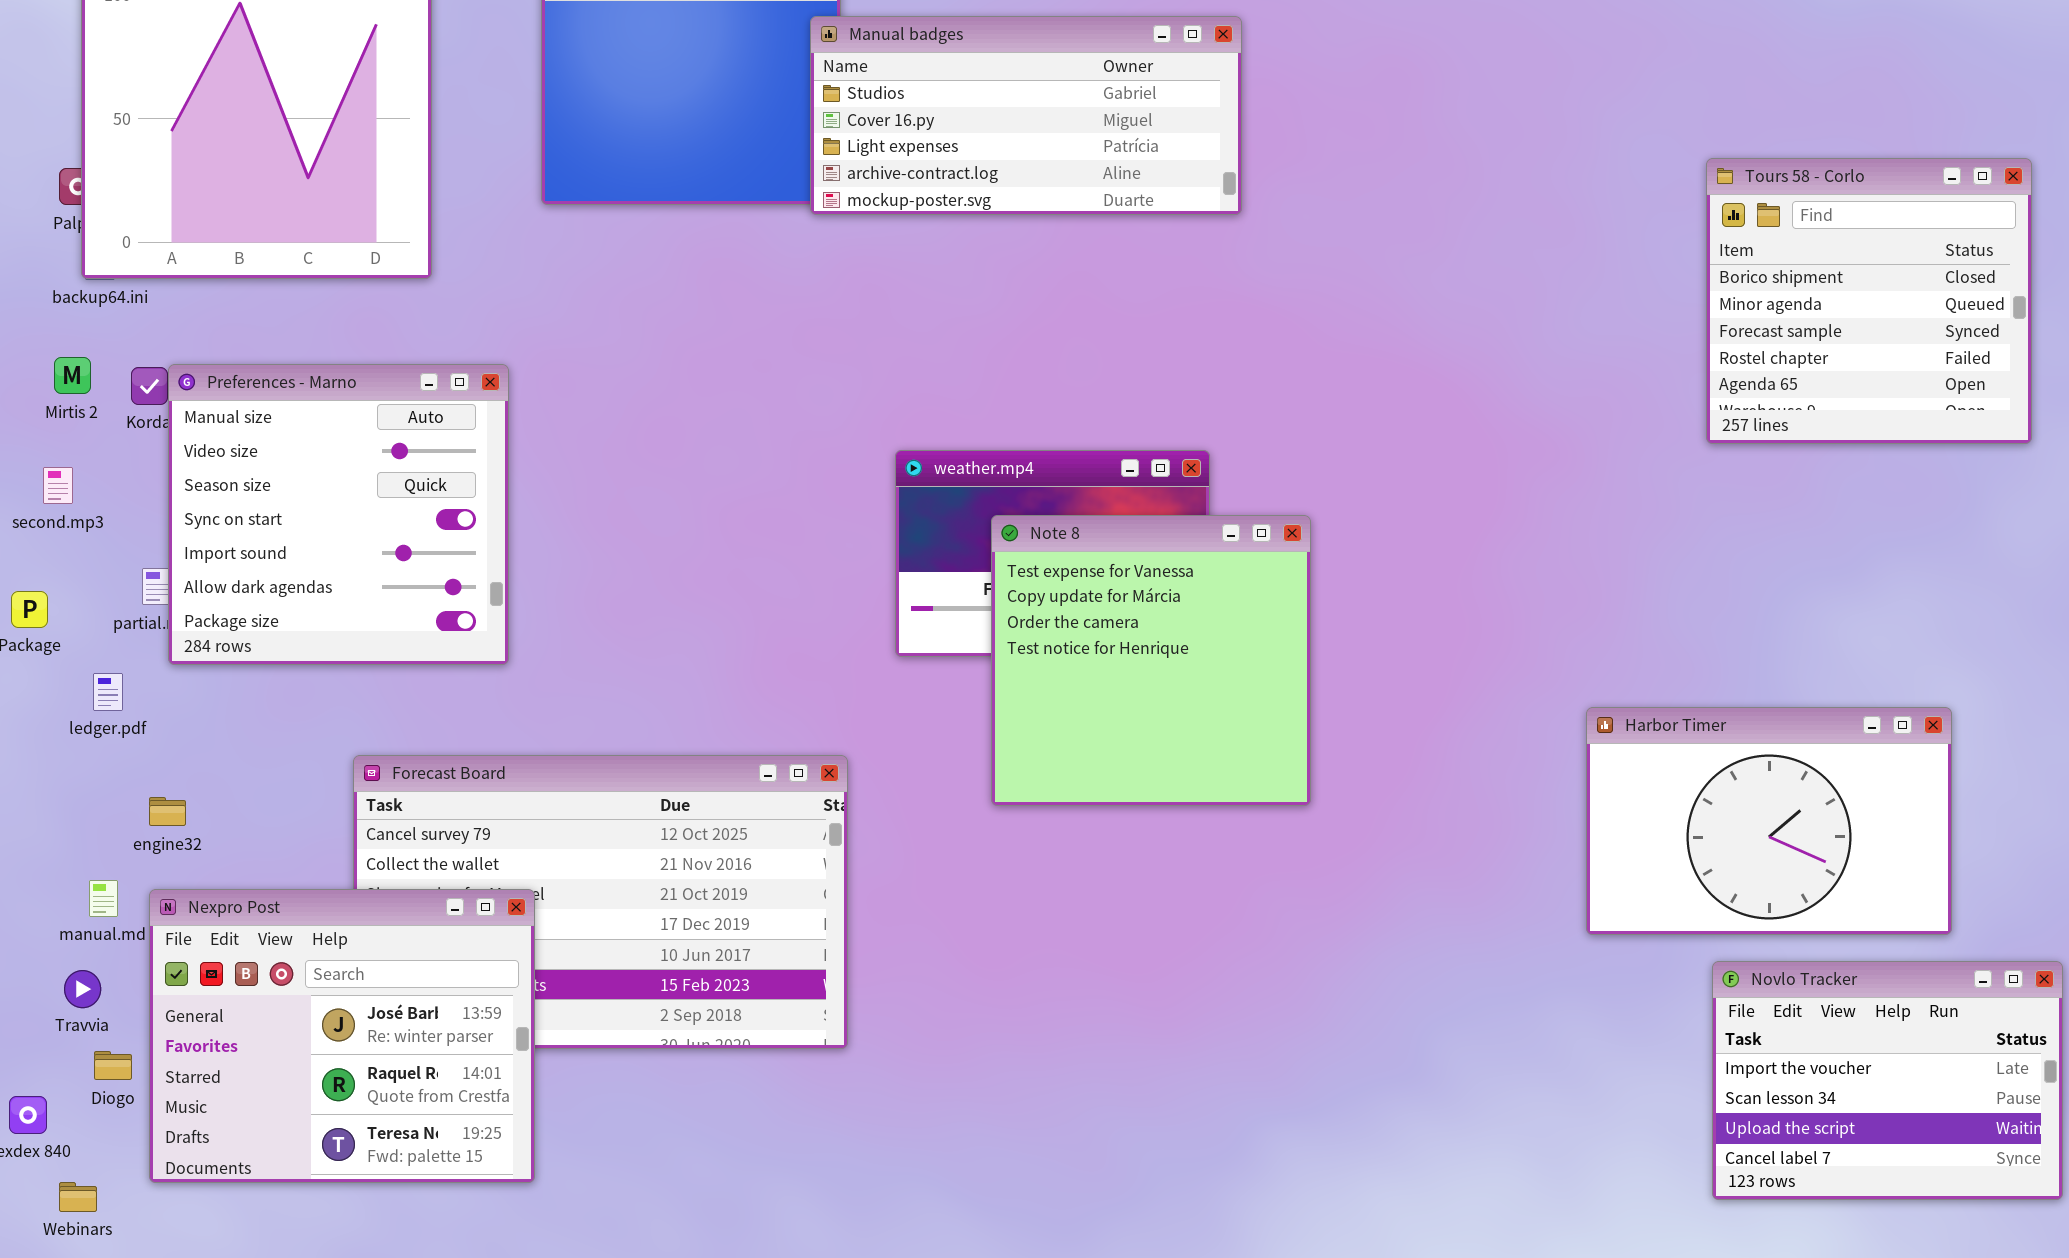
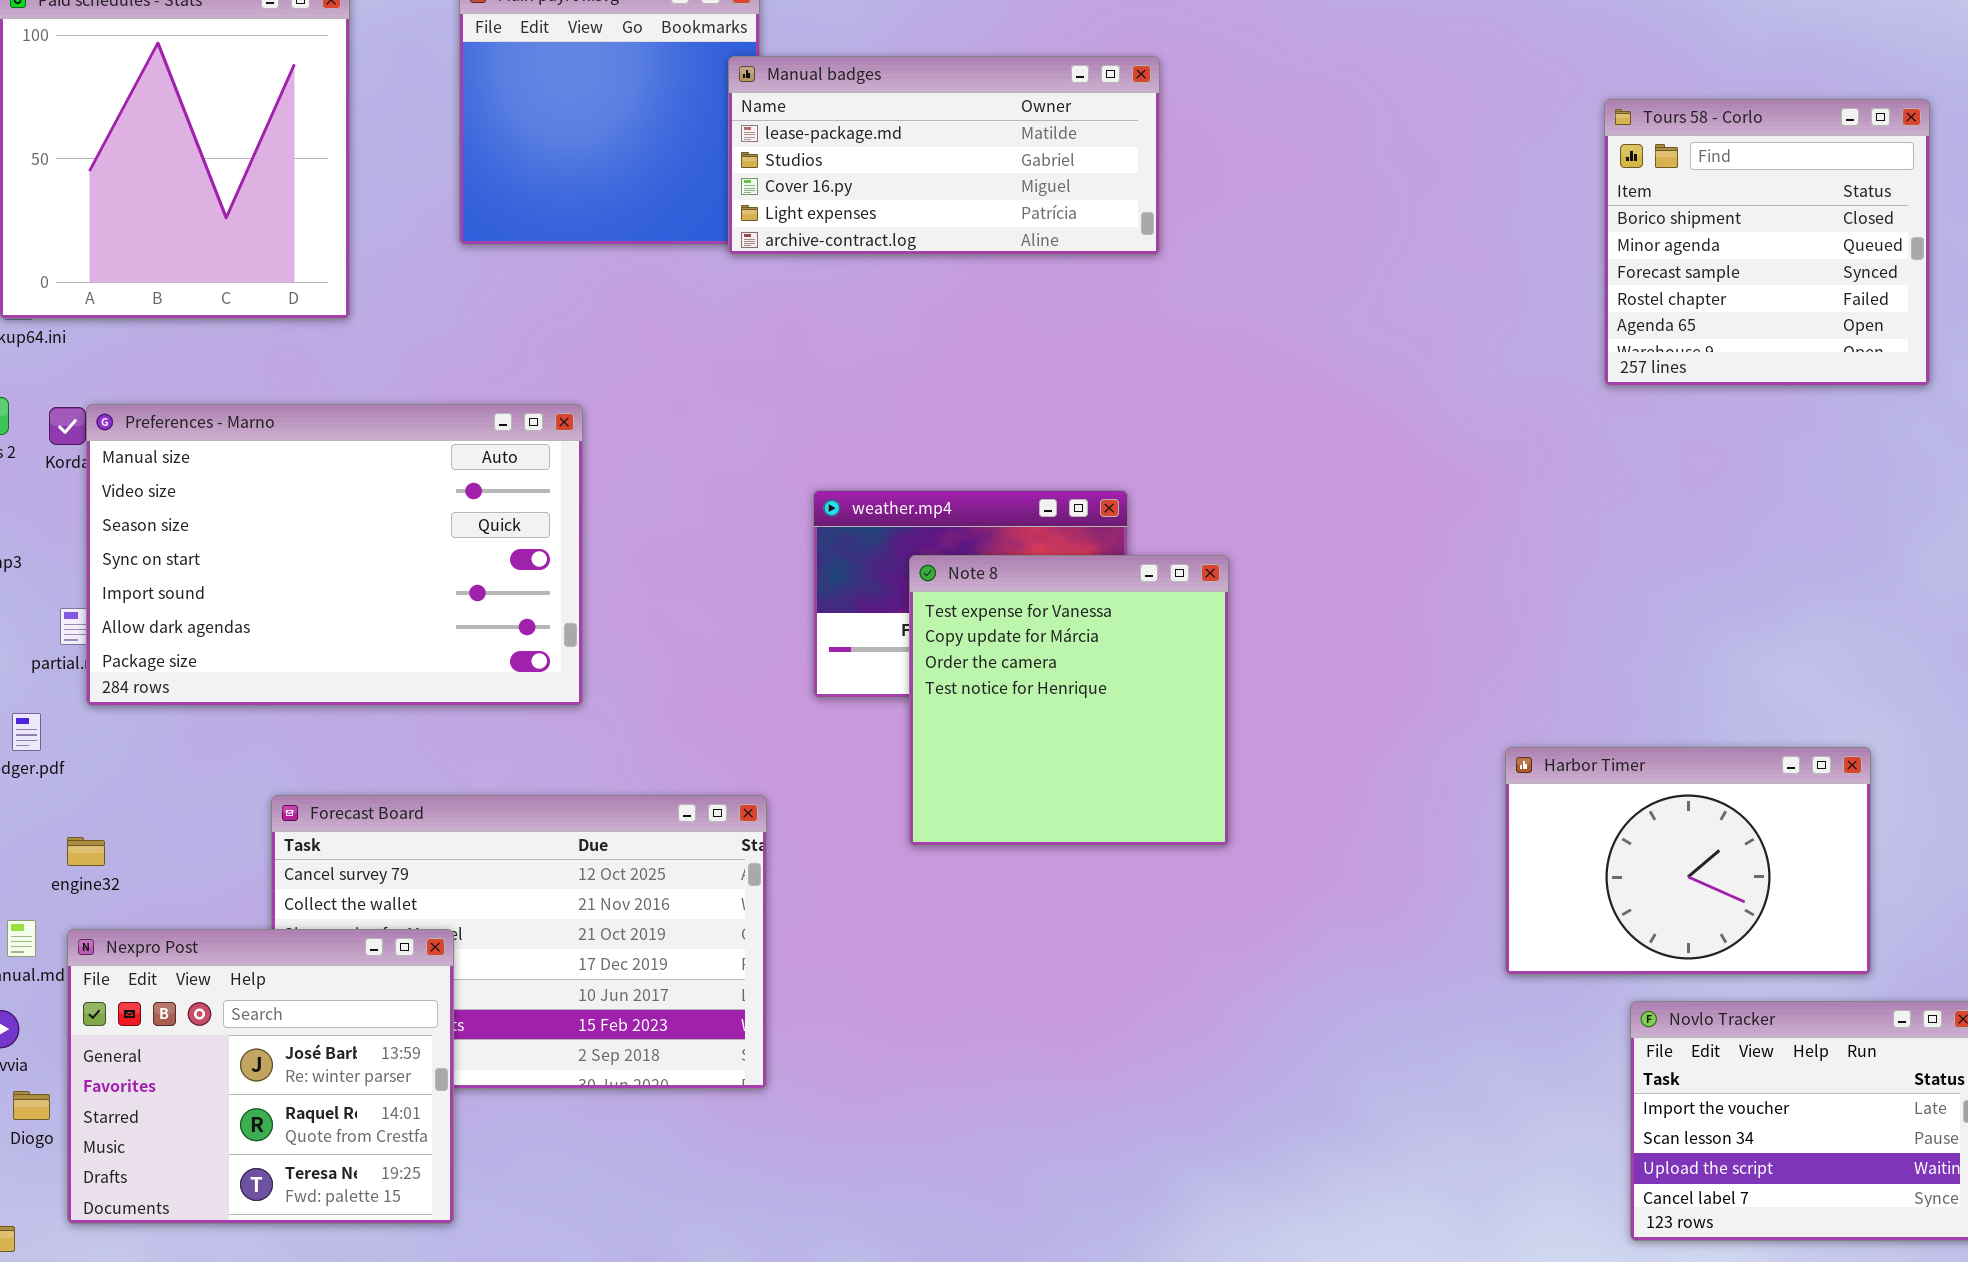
Manual badges: [810,16,1242,215] -> [728,56,1160,255], scrolled up 1 row
Tours 58 - Corlo: [1706,158,2032,444] -> [1604,99,1930,386], moved
Preferences - Marno: [168,364,509,665] -> [86,404,583,706], resized

